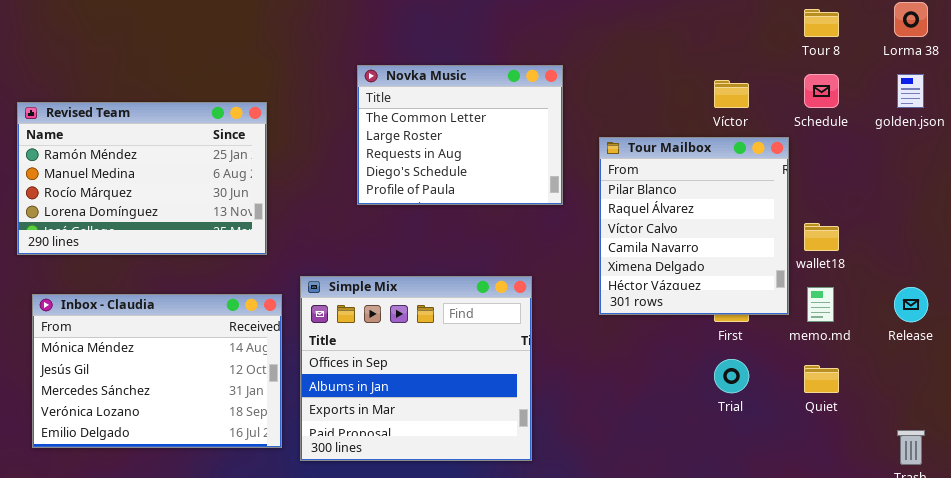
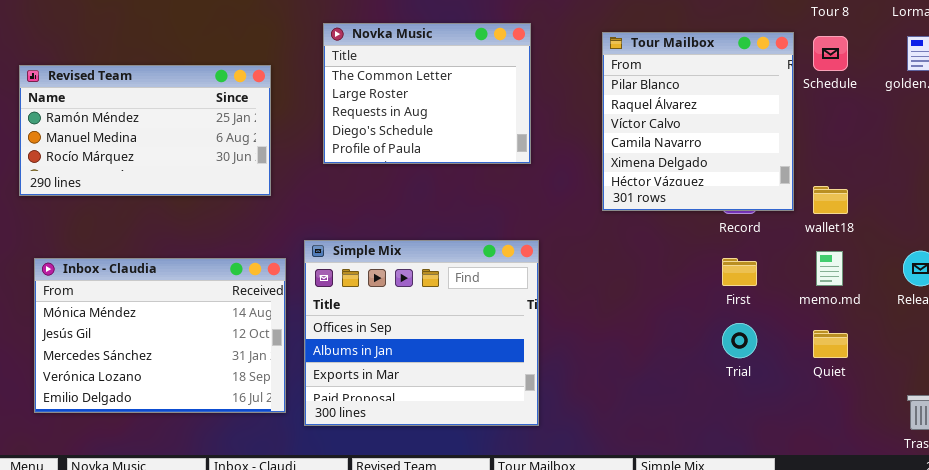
Novka Music: [357,65,563,205] -> [323,23,531,164], moved
Revised Team: [17,102,267,255] -> [19,65,271,196], resized
Tour Mailbox: [599,137,789,315] -> [602,32,794,211], moved

